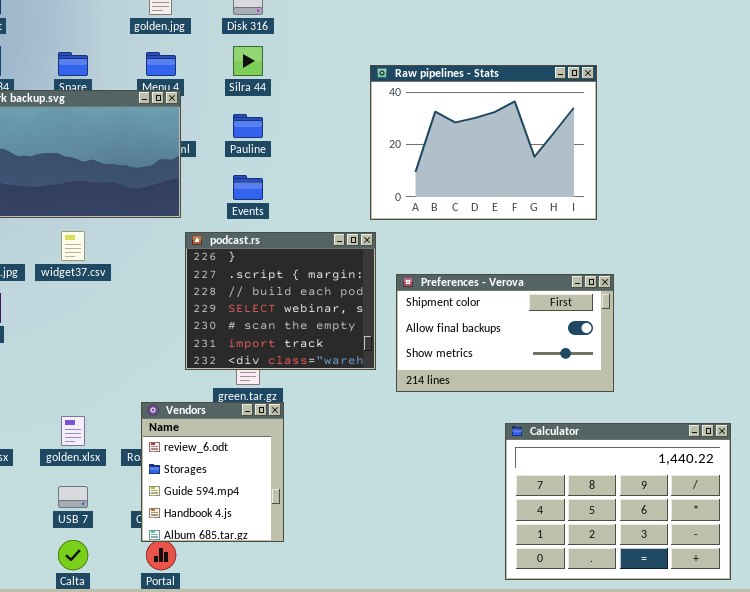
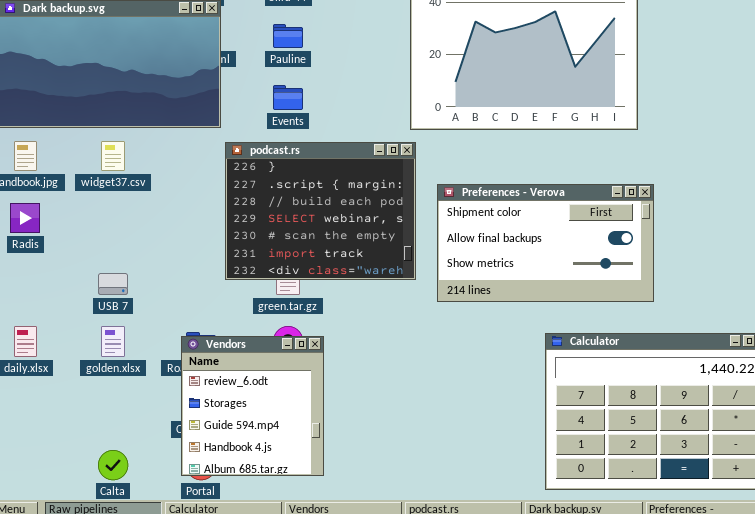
Vendors: [141,402,284,542] -> [181,336,324,476], moved
USB 7: [58,486,88,508] -> [98,273,128,295], moved

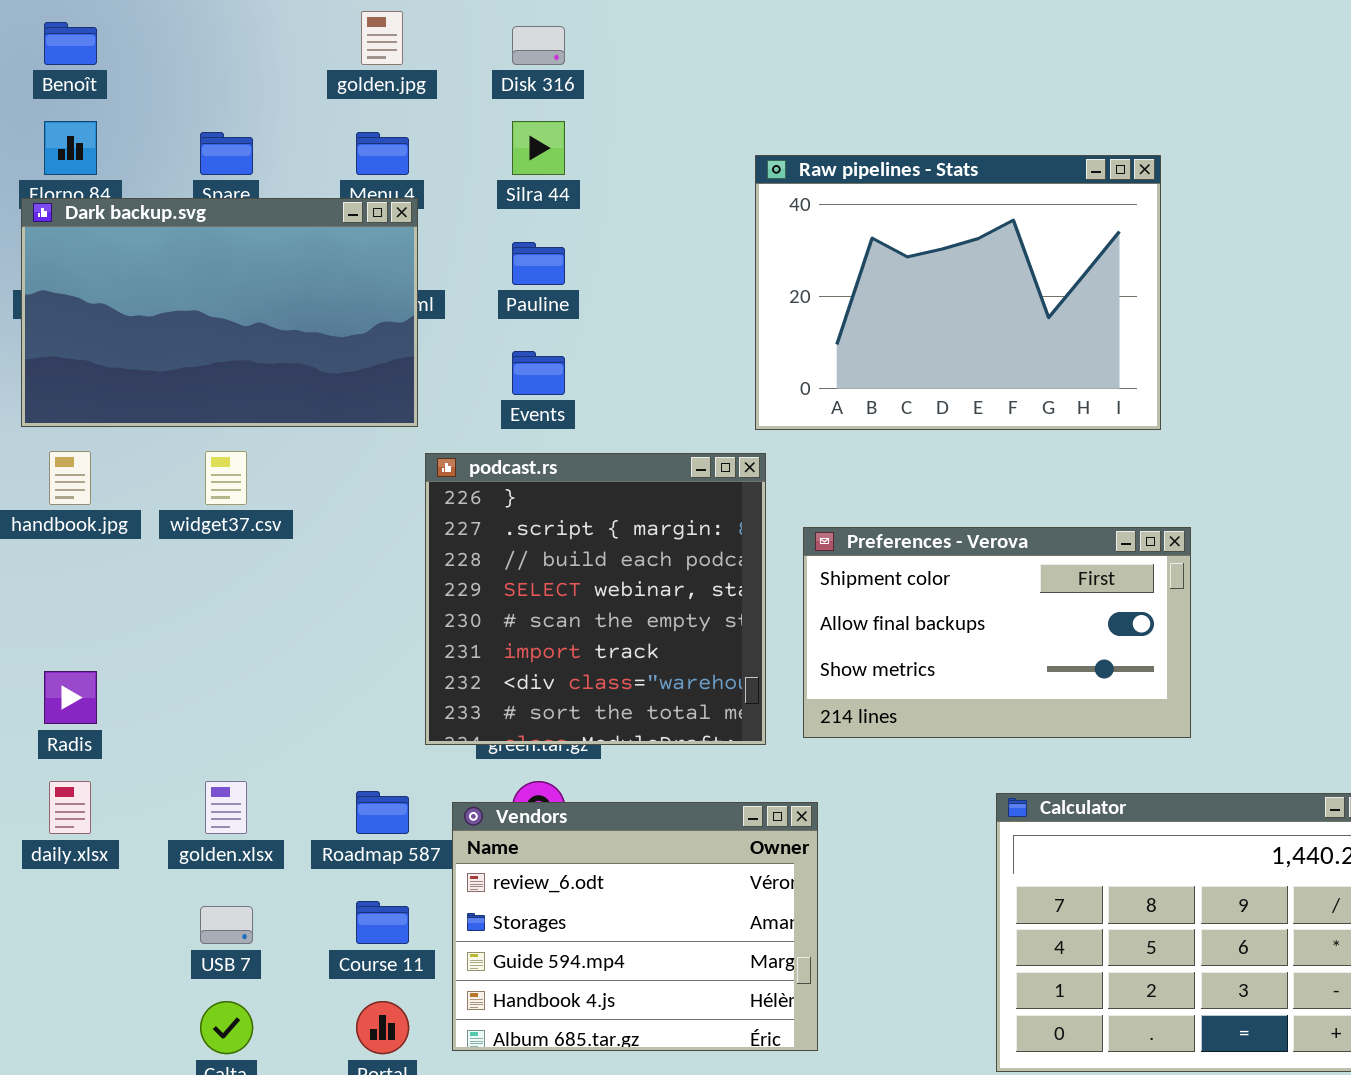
podcast.rs: [225,142,416,280] -> [425,453,766,745], resized
Radis: [10,203,40,233] -> [44,671,97,724], moved
USB 7: [98,273,128,295] -> [200,906,253,944], moved
Vendors: [181,336,324,476] -> [452,802,818,1051], moved, resized

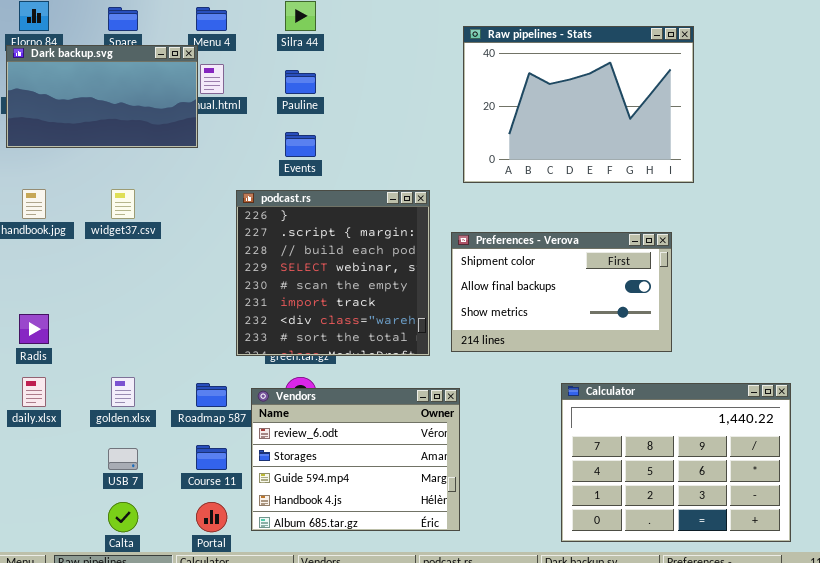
Raw pipelines - Stats: [755,155,1161,430] -> [463,26,694,183], moved
Dark backup.svg: [21,198,418,427] -> [6,45,198,148], resized

